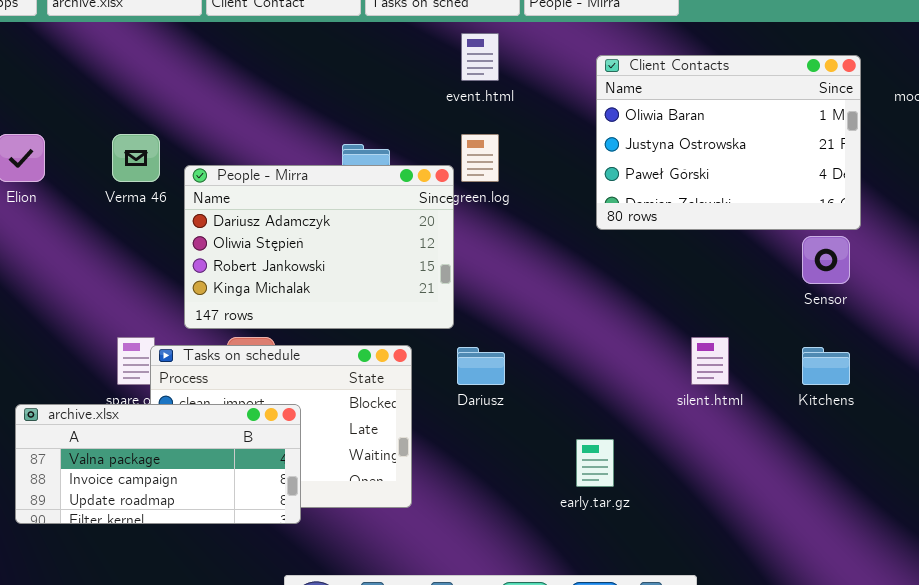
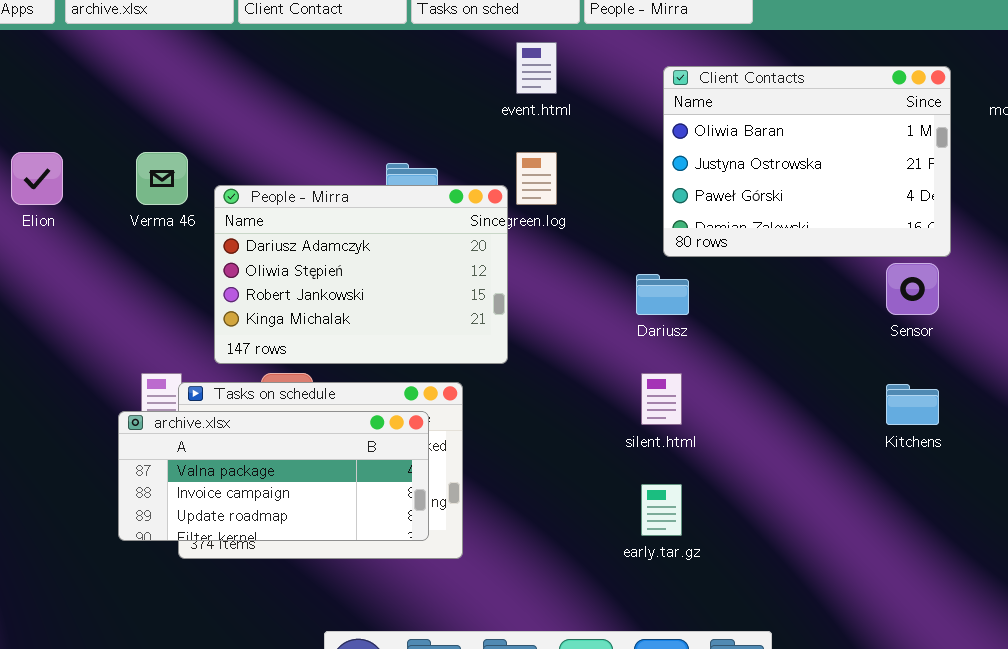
silent.html: [691,337,729,385] -> [641,373,682,425], moved
Dariusz: [457,347,505,385] -> [636,274,689,315], moved
archive.xlsx: [15,404,301,524] -> [118,411,429,541], moved

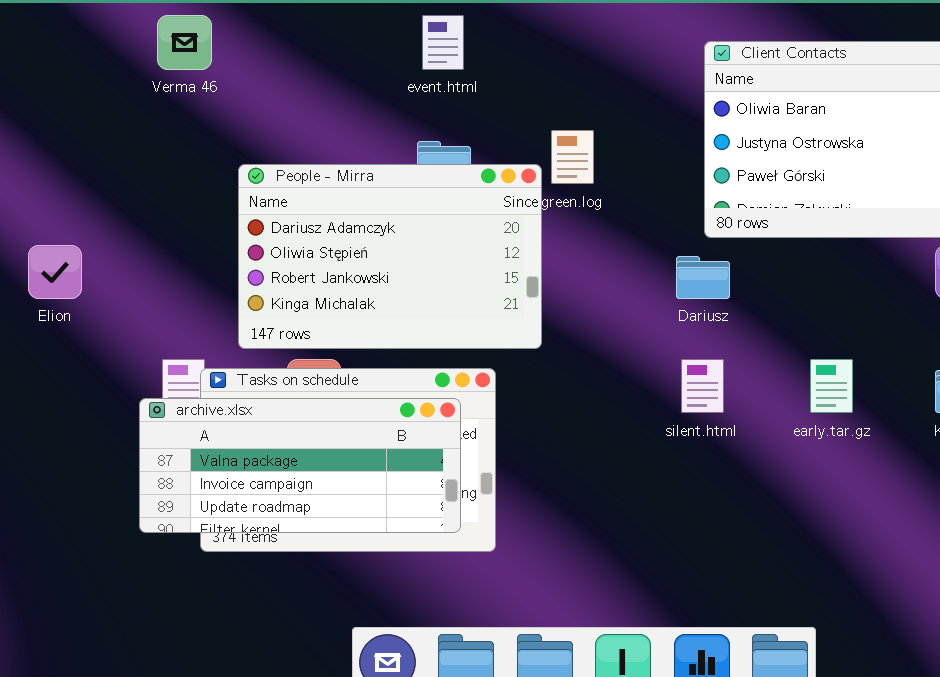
event.html: [516,42,557,94] -> [422,15,464,70], moved
Elion: [11,152,63,205] -> [28,245,82,299], moved
Verma 46: [136,152,188,205] -> [157,15,212,70], moved
early.tar.gz: [641,484,682,536] -> [810,359,853,413], moved

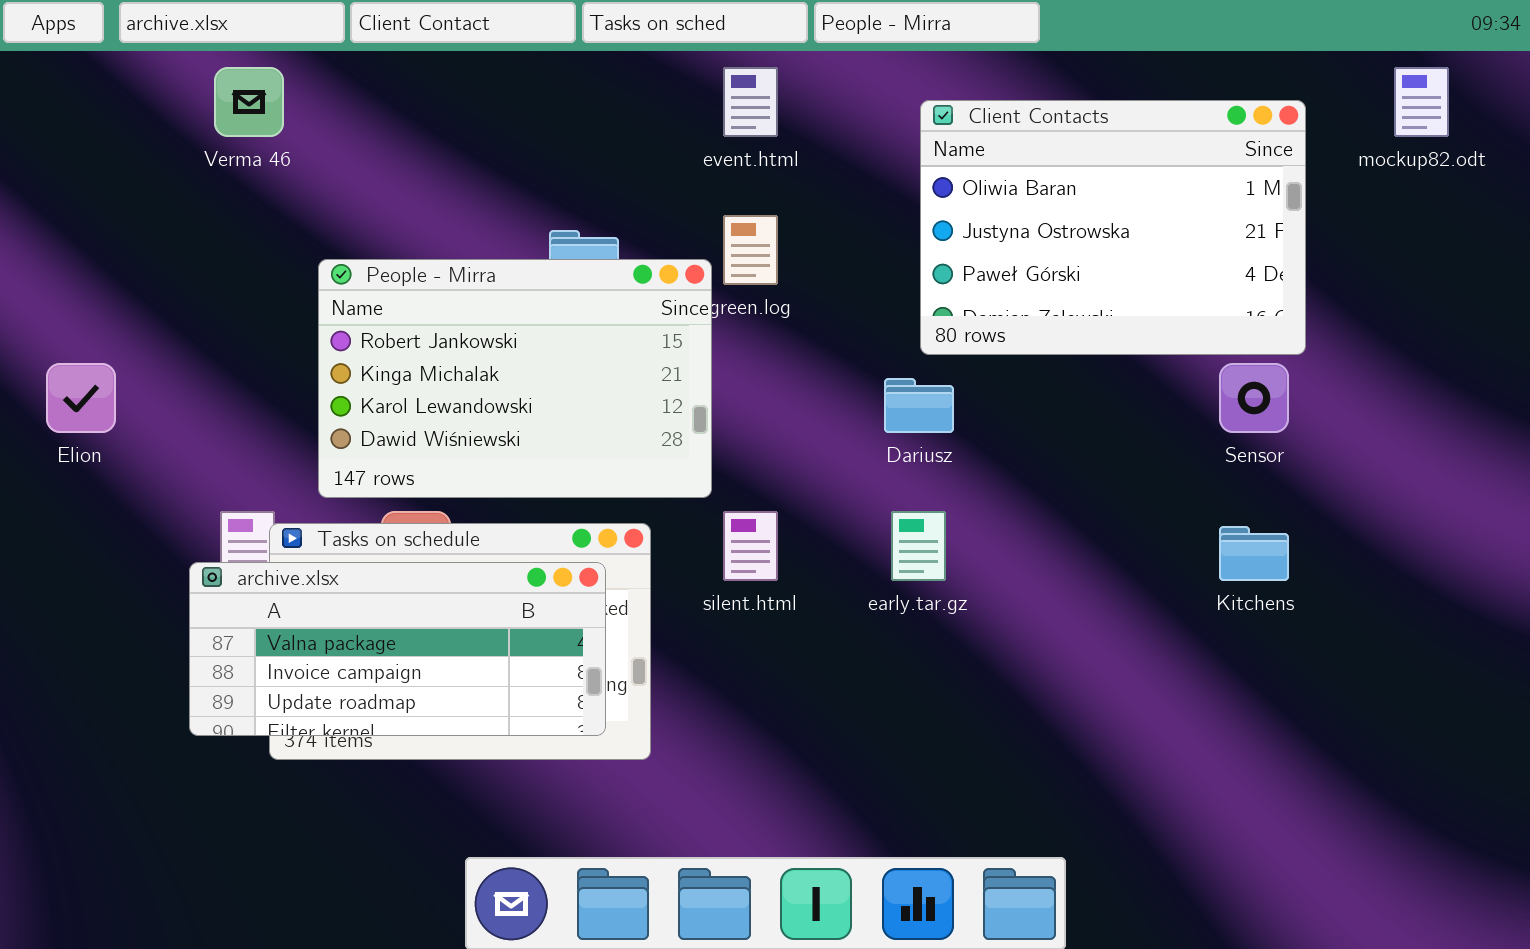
event.html: [422,15,464,70] -> [723,67,778,137], moved
People - Mirra: [238,164,542,349] -> [318,259,712,498], scrolled down 2 rows
silent.html: [681,359,724,413] -> [723,511,778,581], moved
early.tar.gz: [810,359,853,413] -> [891,511,946,581], moved

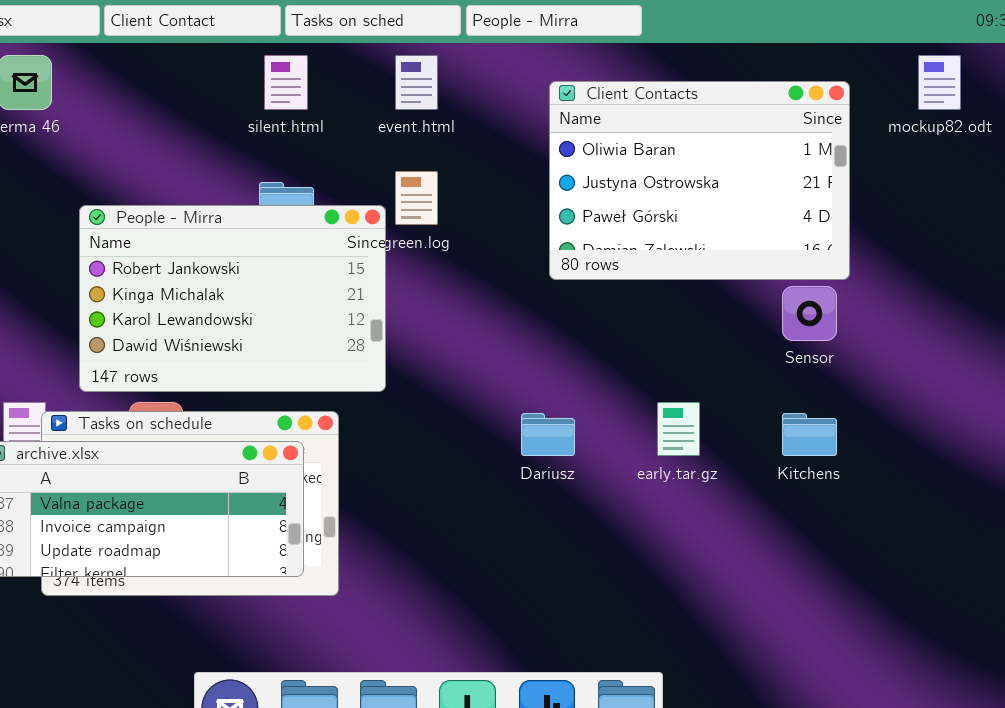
Dariusz: [884,378,954,433] -> [521,413,575,456], moved
silent.html: [723,511,778,581] -> [264,55,308,110], moved
early.tar.gz: [891,511,946,581] -> [657,402,700,456], moved

